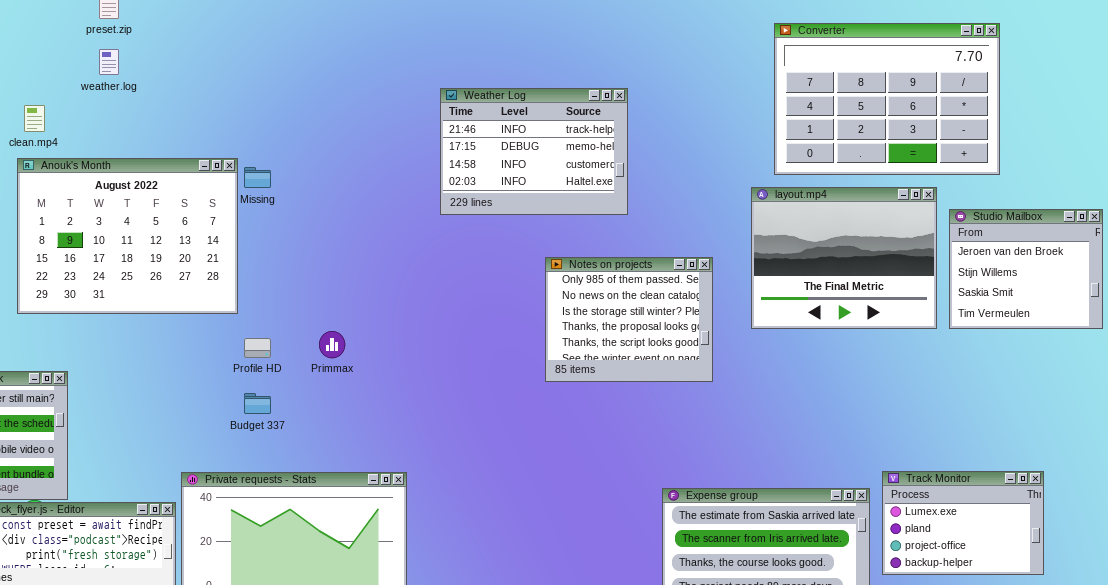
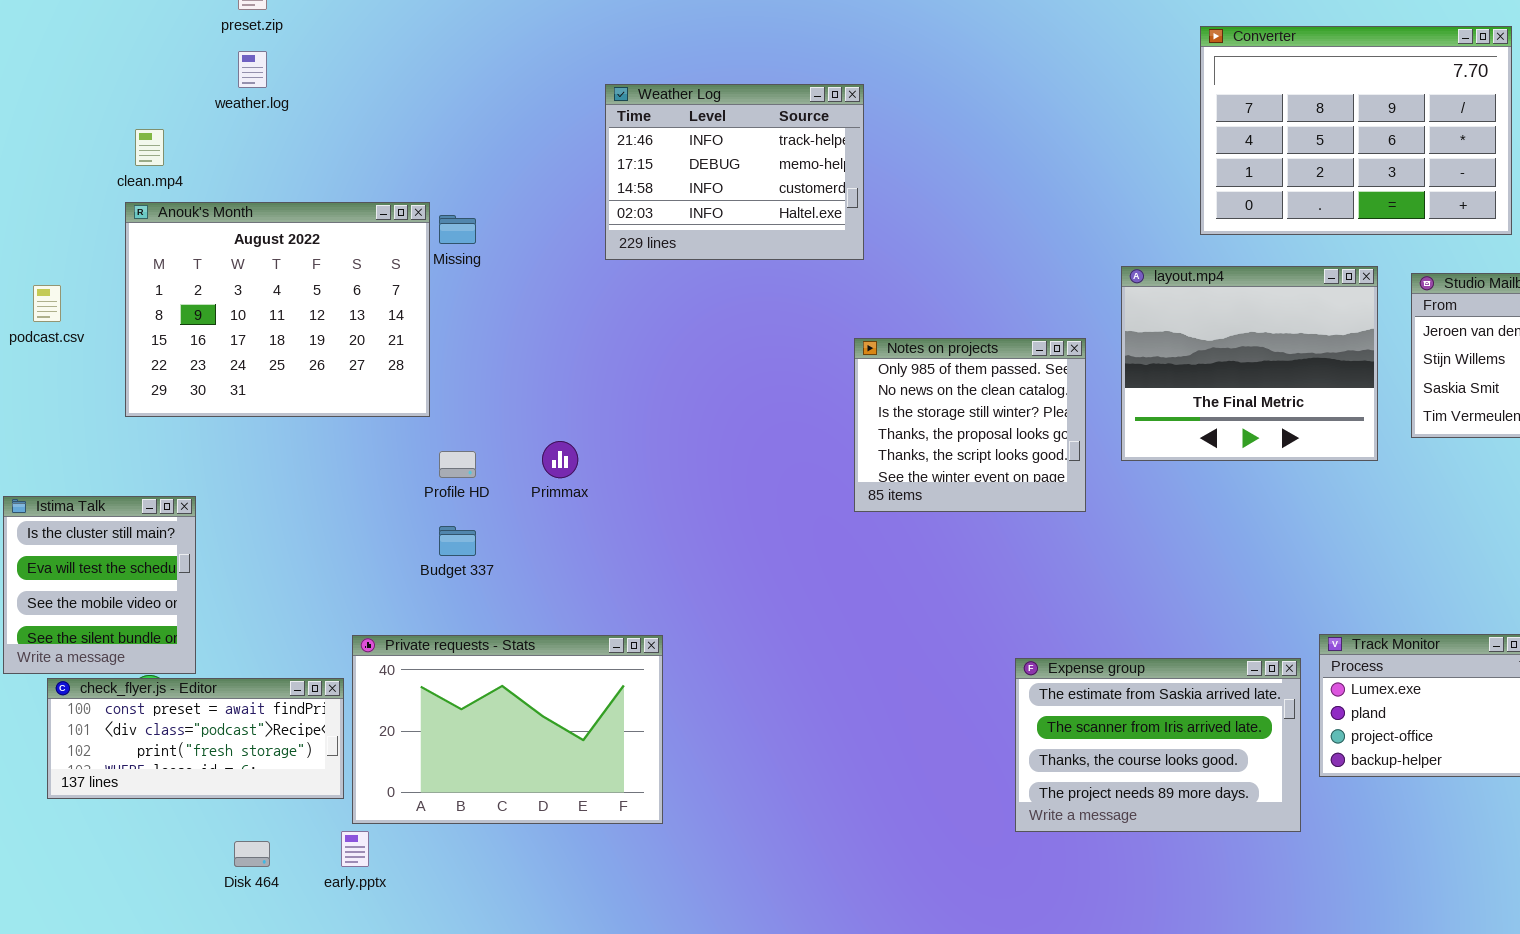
Converter: [774,23,1000,175] -> [1200,26,1512,235], moved
Weather Log: [440,88,628,215] -> [605,84,864,260], moved
layout.mp4: [751,187,937,329] -> [1121,266,1378,461], moved

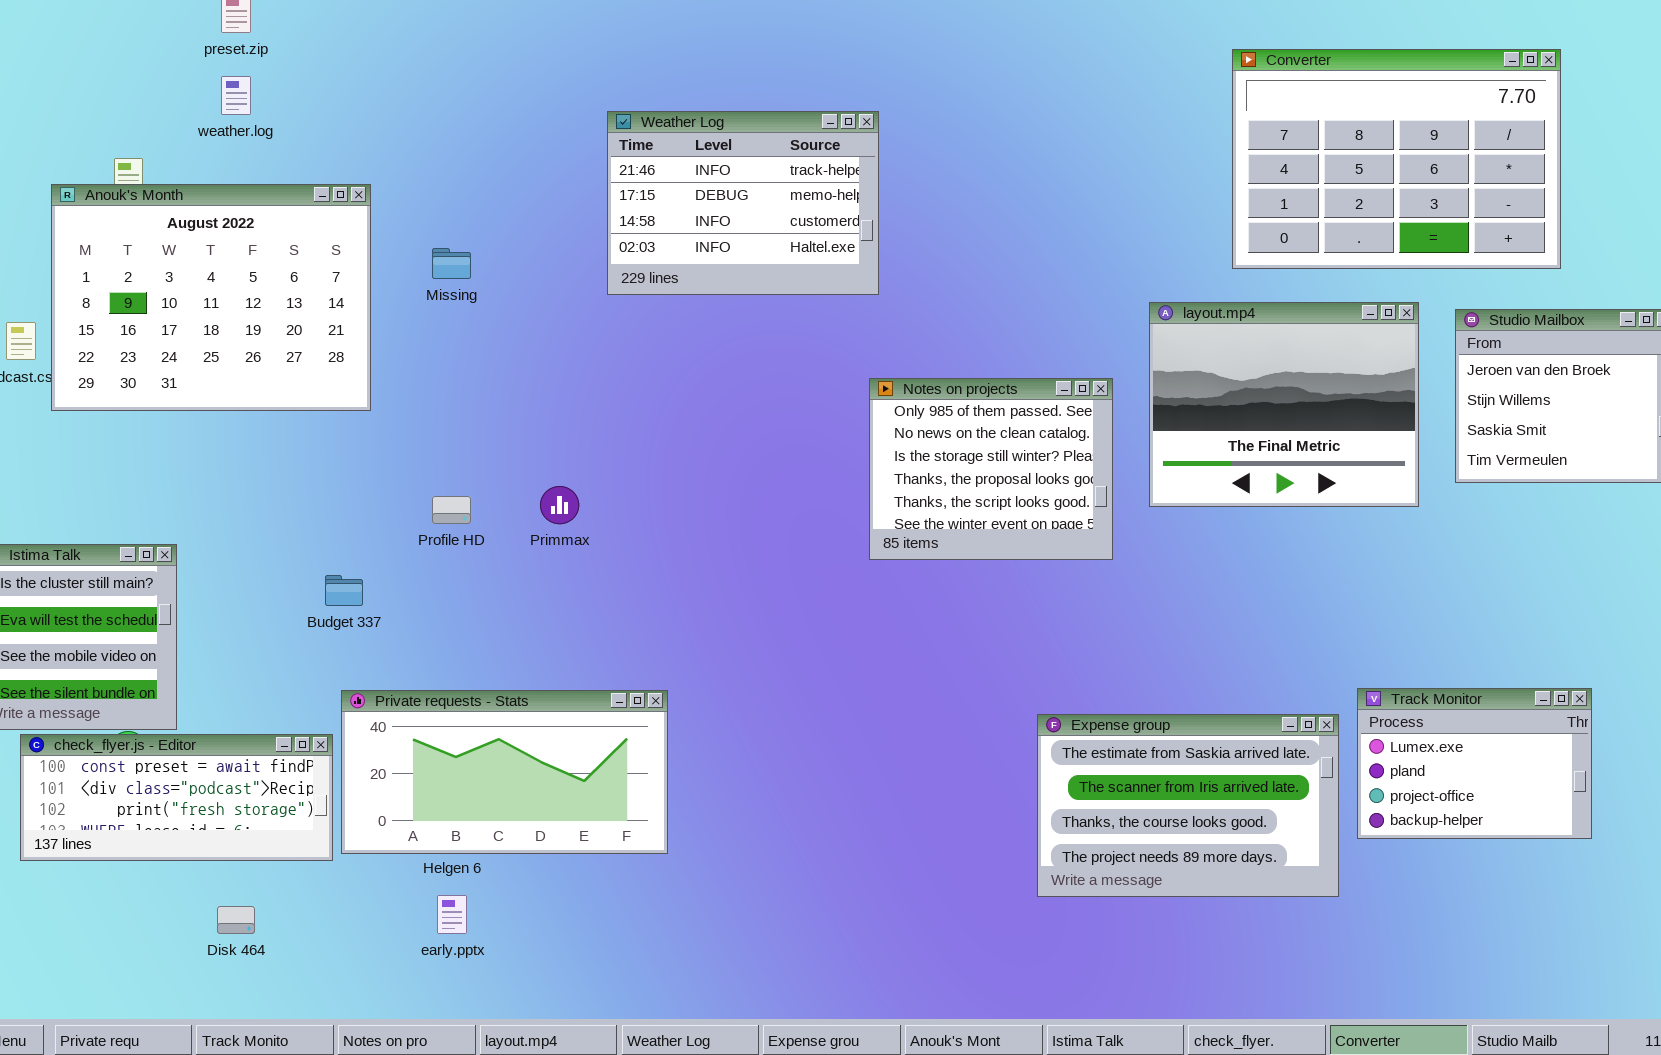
Anouk's Month: [125,202,430,417] -> [51,184,371,411], moved
Budget 337: [439,526,476,556] -> [325,575,363,606], moved
Private requests - Stats: [352,635,663,824] -> [341,690,668,854], resized
early.pptx: [341,831,369,867] -> [437,895,467,934], moved

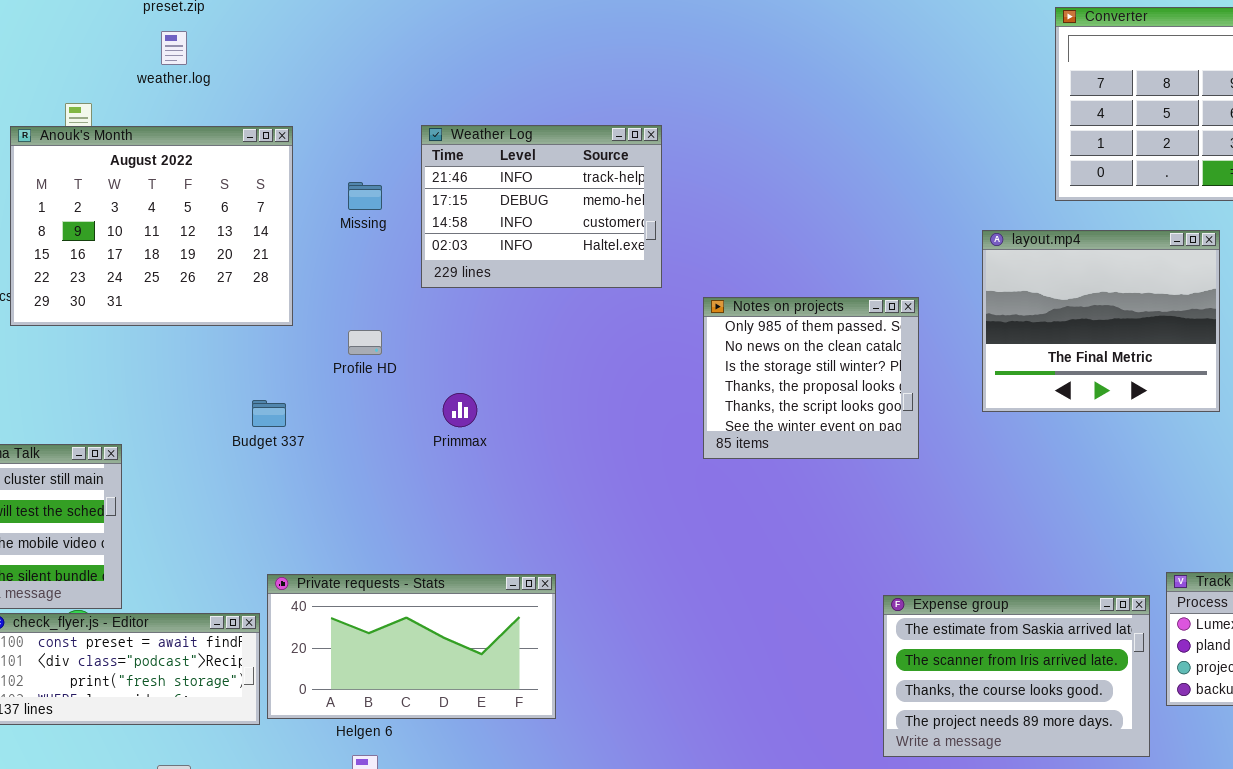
Weather Log: [607,111,879,295] -> [421,125,662,288], moved
Notes on projects: [869,378,1113,560] -> [703,297,919,459], moved
Profile HD: [432,496,471,524] -> [348,330,382,355], moved
Budget 337: [325,575,363,606] -> [252,400,286,427], moved

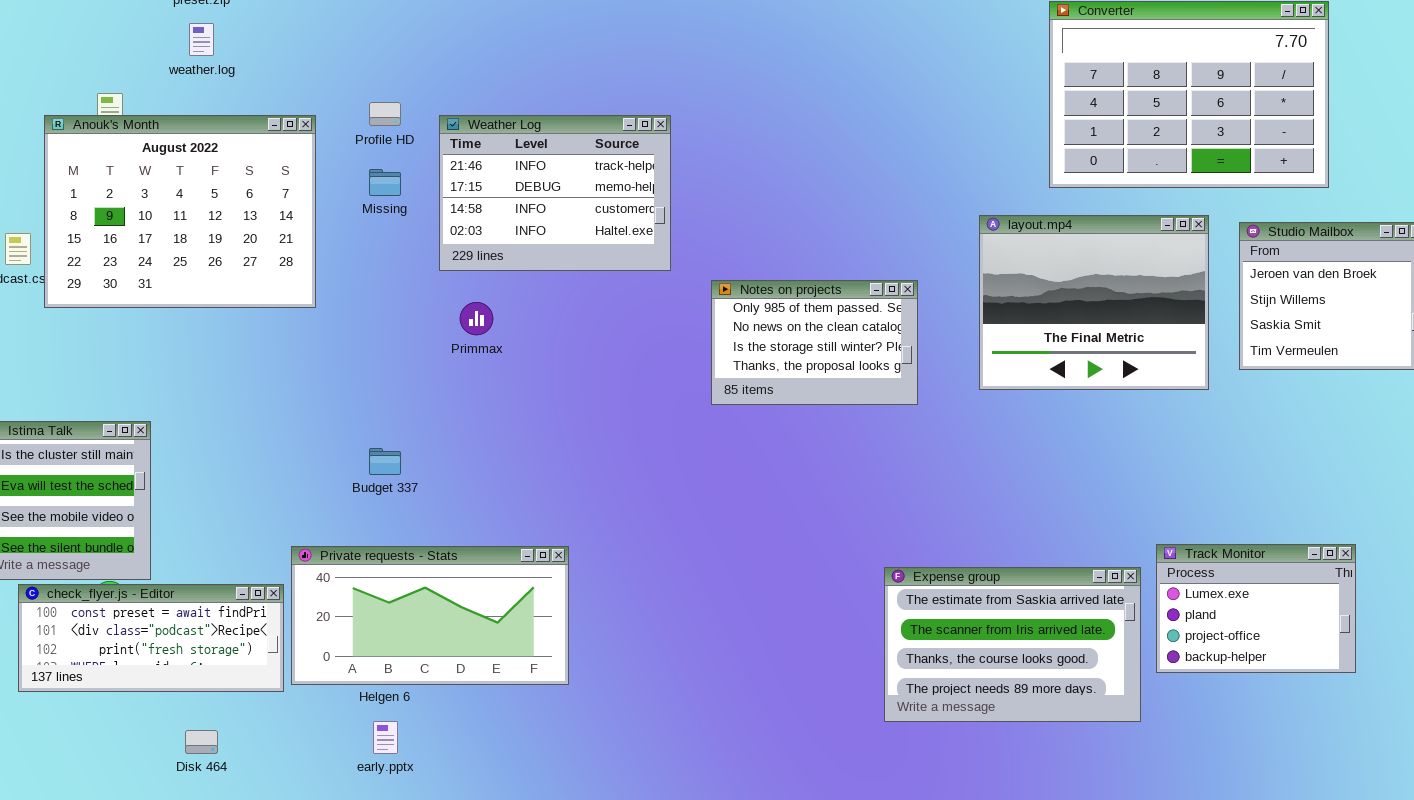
Notes on projects: [703,297,919,459] -> [711,280,918,405], resized
Profile HD: [348,330,382,355] -> [369,102,401,126], moved
Primmax: [443,393,477,427] -> [460,302,493,335], moved
Budget 337: [252,400,286,427] -> [369,448,401,475], moved

